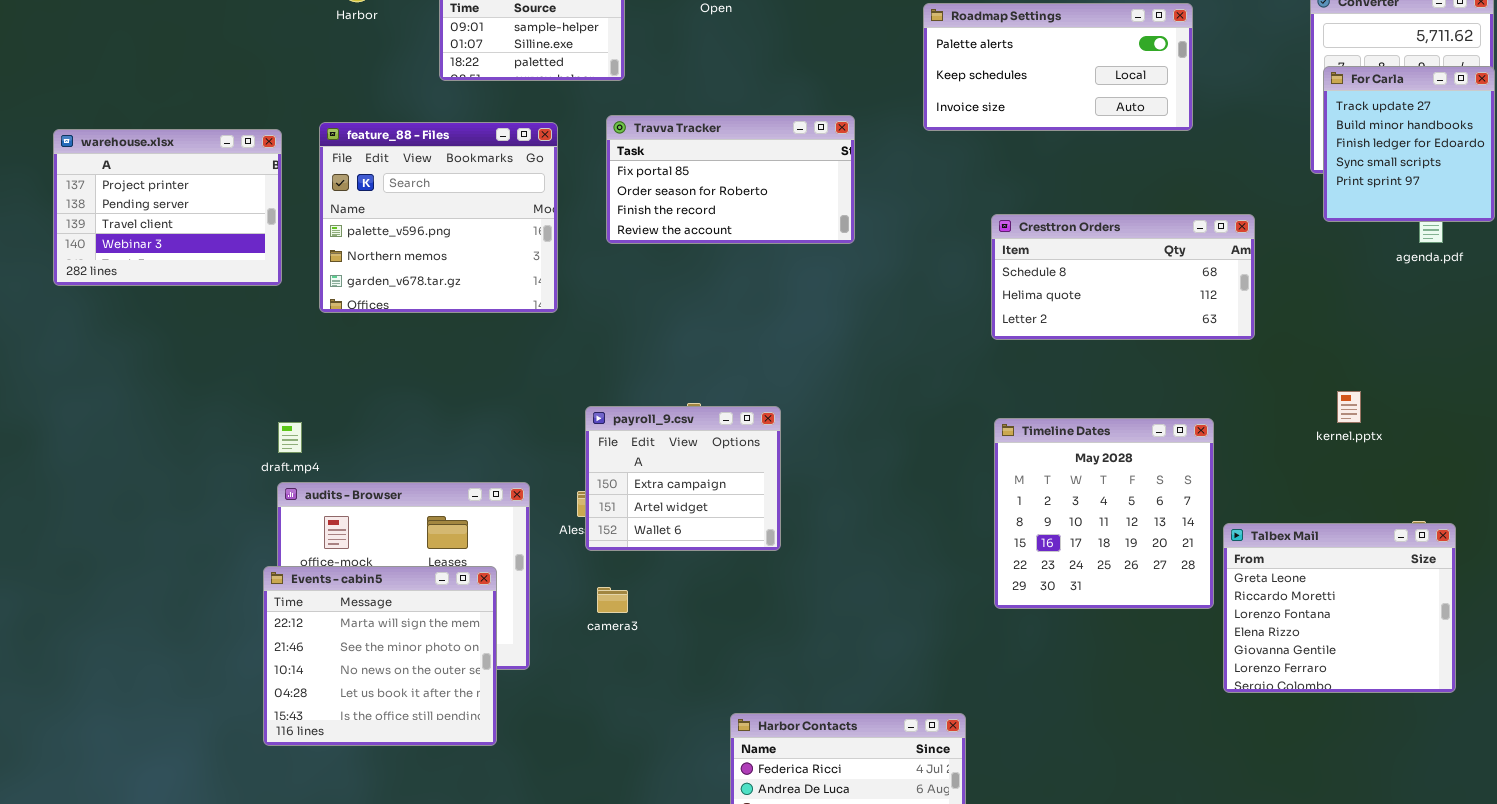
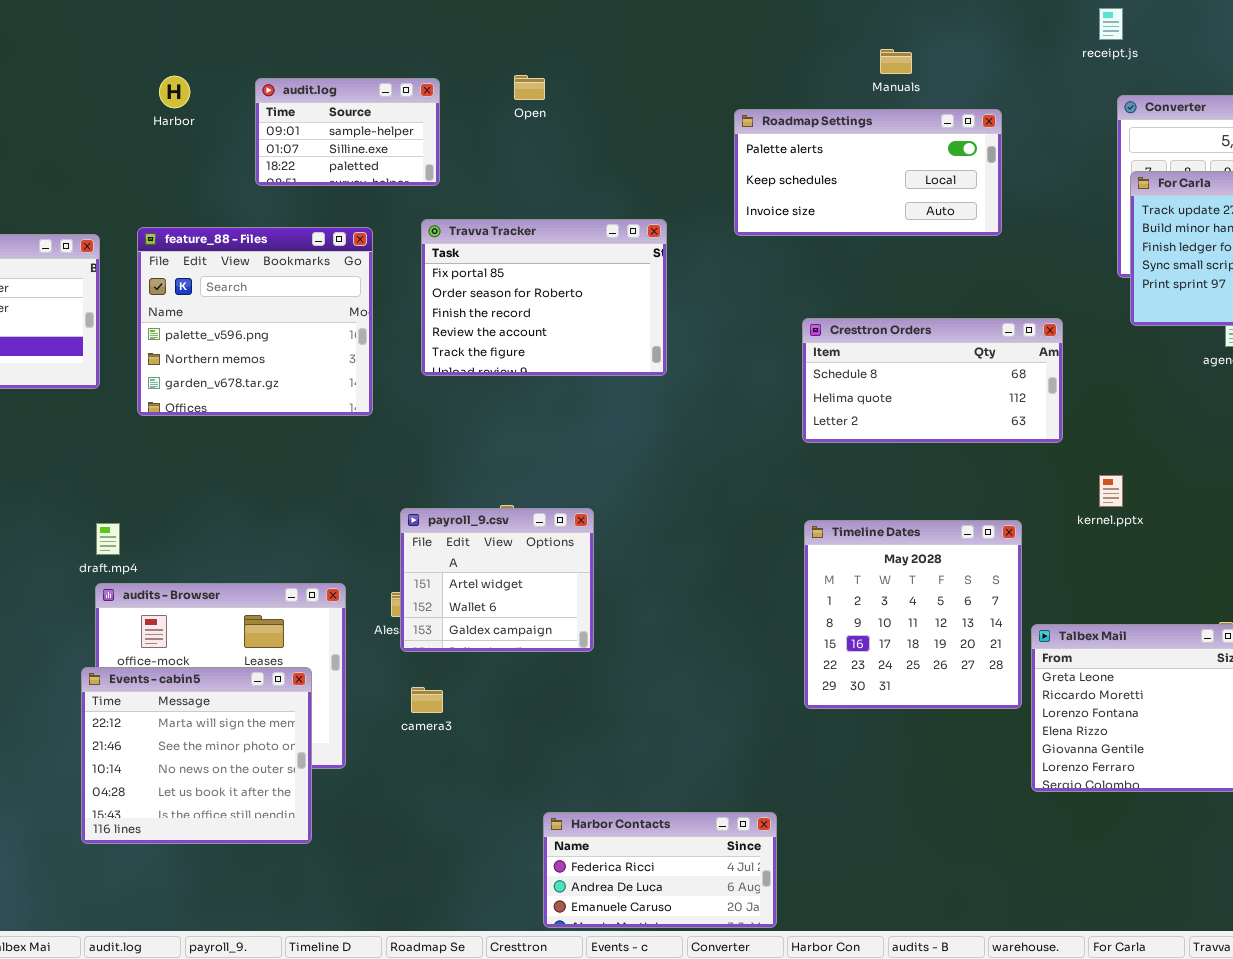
Travva Tracker: [606,115,855,244] -> [421,219,667,376], resized
kernel.pptx: [1337,391,1361,423] -> [1099,475,1123,507], moved
payroll_9.csv: [585,406,781,551] -> [400,508,594,652], scrolled down 1 row

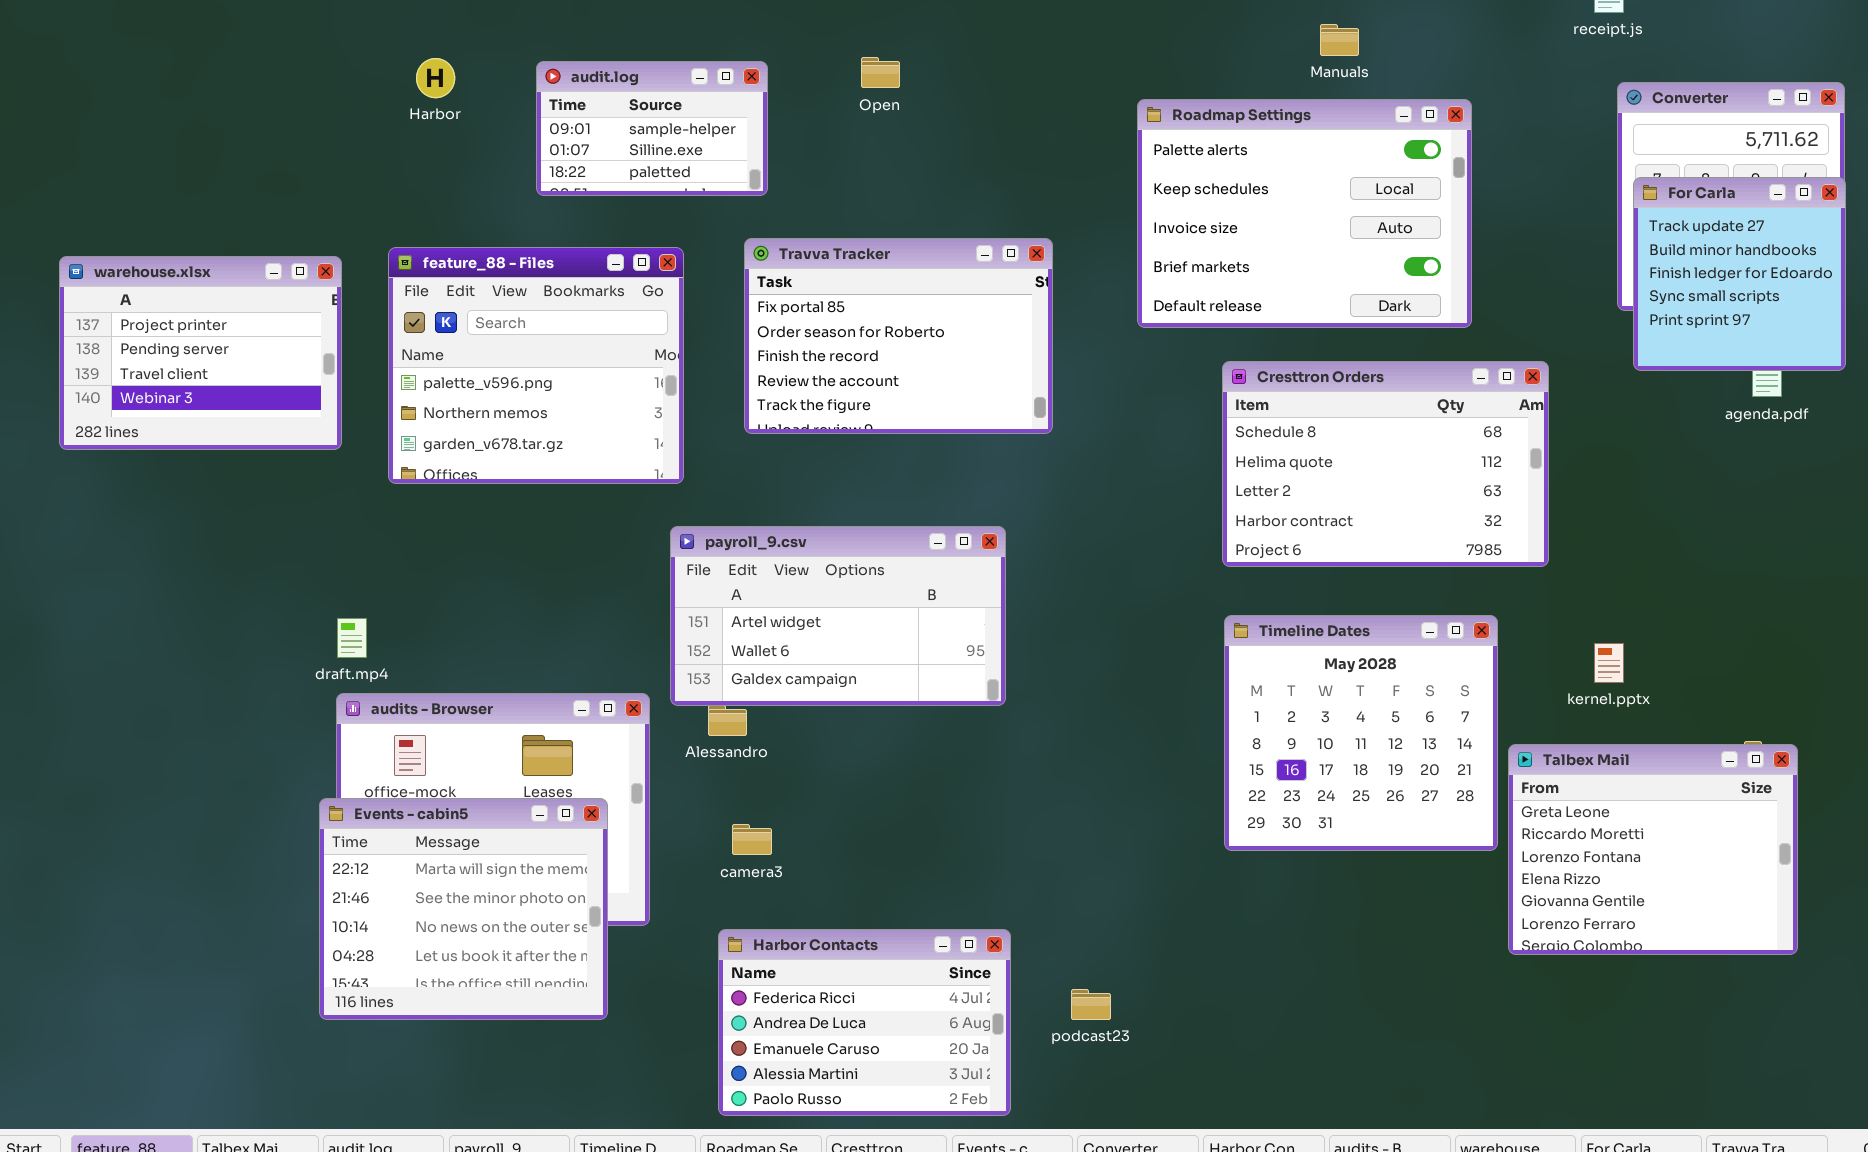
Roadmap Settings: [734,109,1002,236] -> [1137,99,1472,328], resized
Cresttron Orders: [802,318,1063,443] -> [1222,361,1549,567], resized
kernel.pptx: [1099,475,1123,507] -> [1594,643,1624,683], moved
payroll_9.csv: [400,508,594,652] -> [670,526,1006,706], moved, resized
Harbor Contacts: [543,812,777,928] -> [718,929,1011,1116], moved, resized

